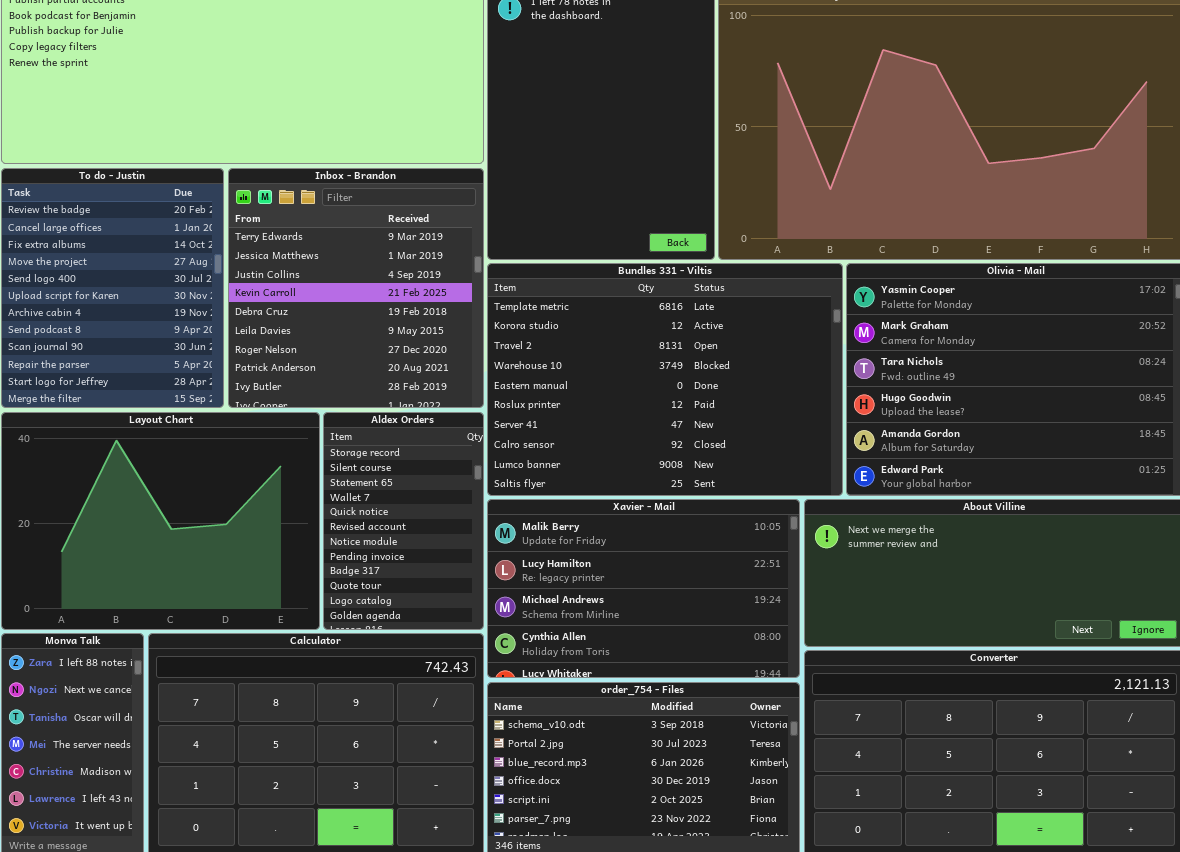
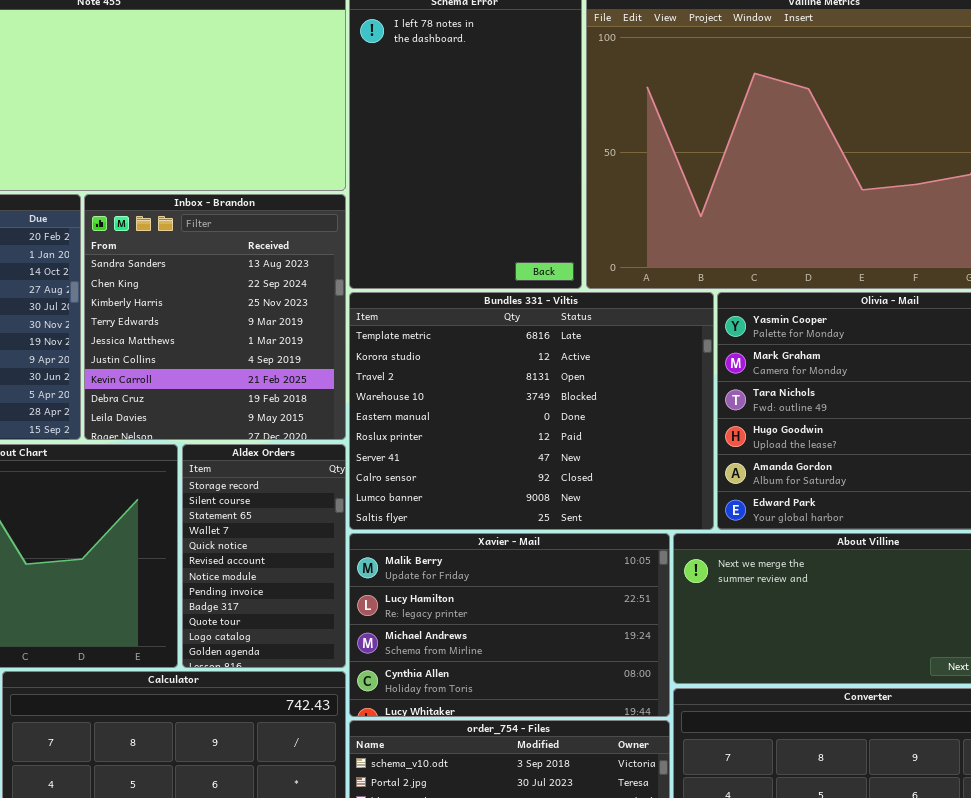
Inbox - Brandon: [228,168,484,408] -> [84,194,346,440], scrolled up 3 rows

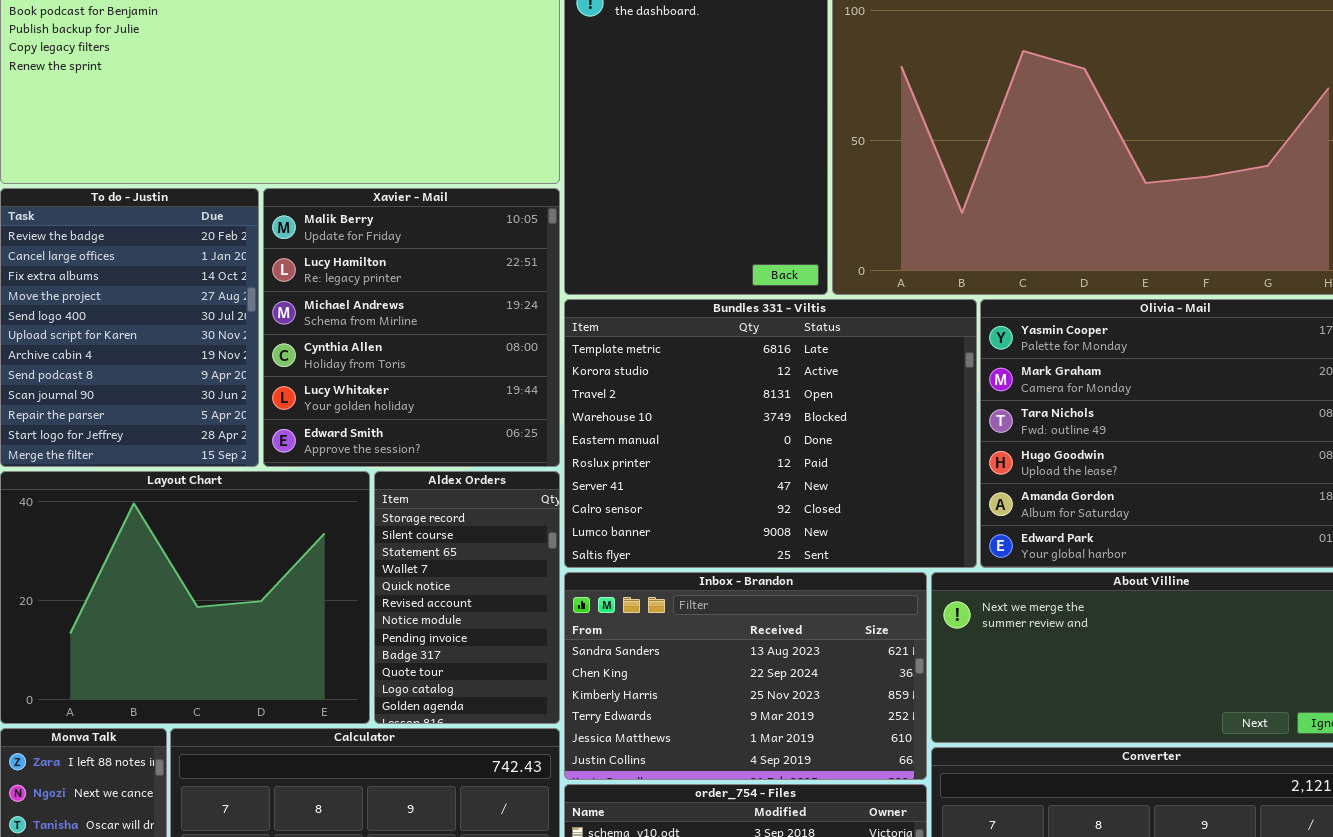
Inbox - Brandon: [84,194,346,440] -> [564,572,927,780], moved, resized
Xavier - Mail: [349,533,670,717] -> [263,188,560,467], moved, resized

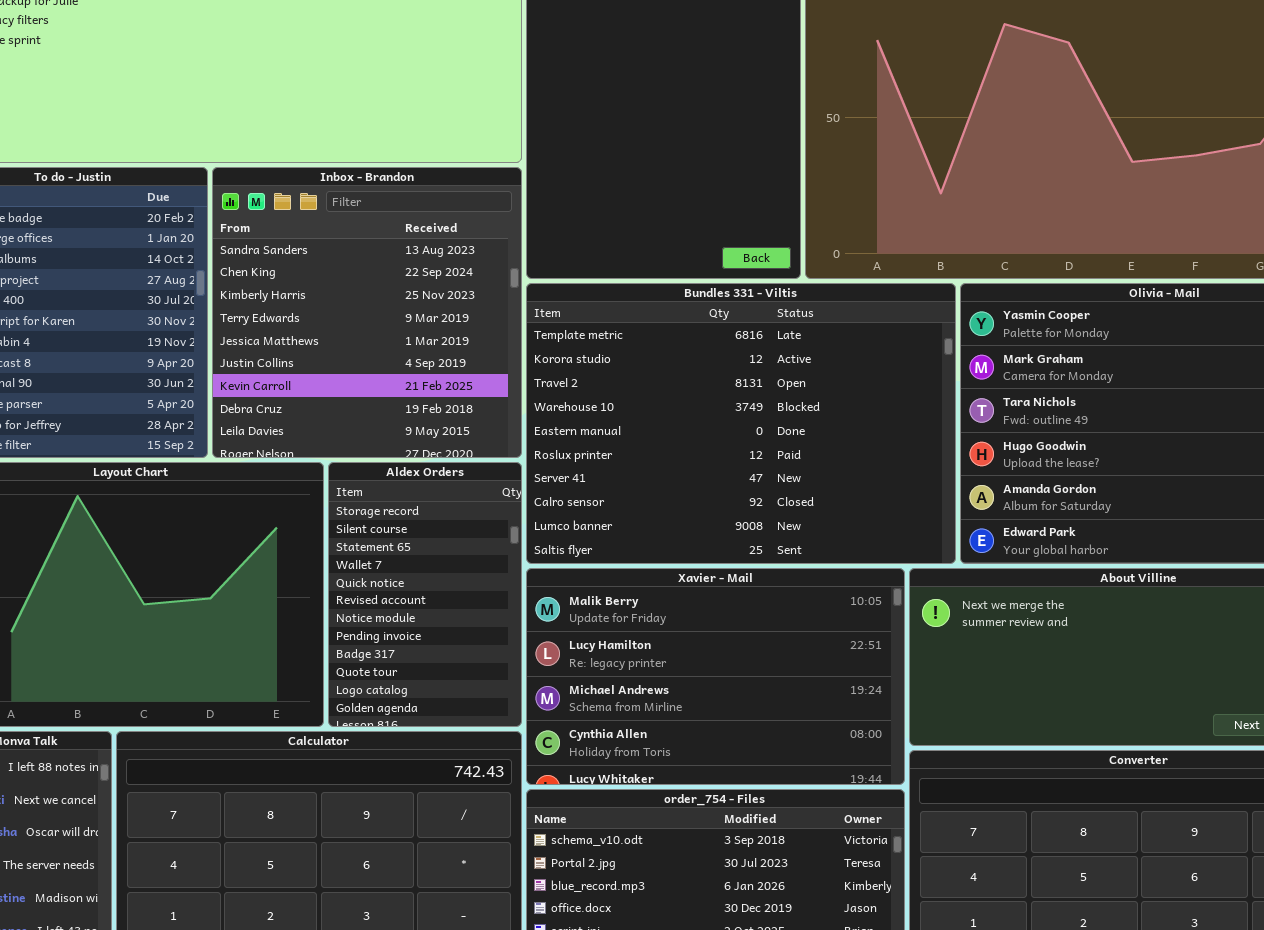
Xavier - Mail: [263,188,560,467] -> [526,568,905,785], moved, resized
Inbox - Brandon: [564,572,927,780] -> [212,167,522,458], moved, resized

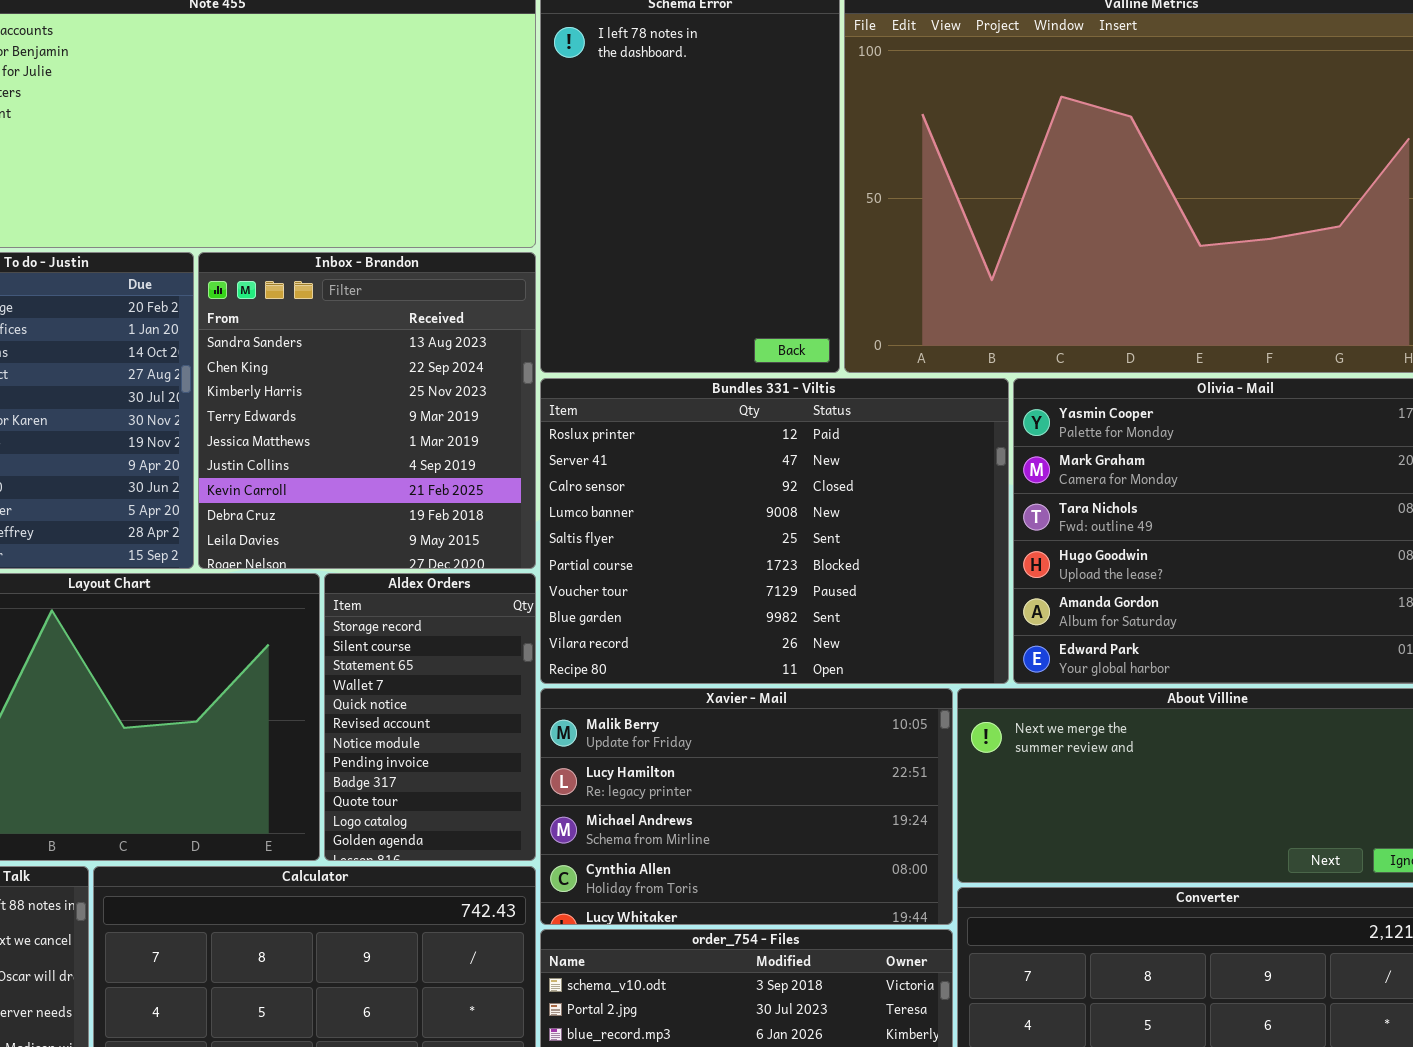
Bundles 331 - Viltis: [526,283,956,564] -> [540,378,1009,684], scrolled down 5 rows

